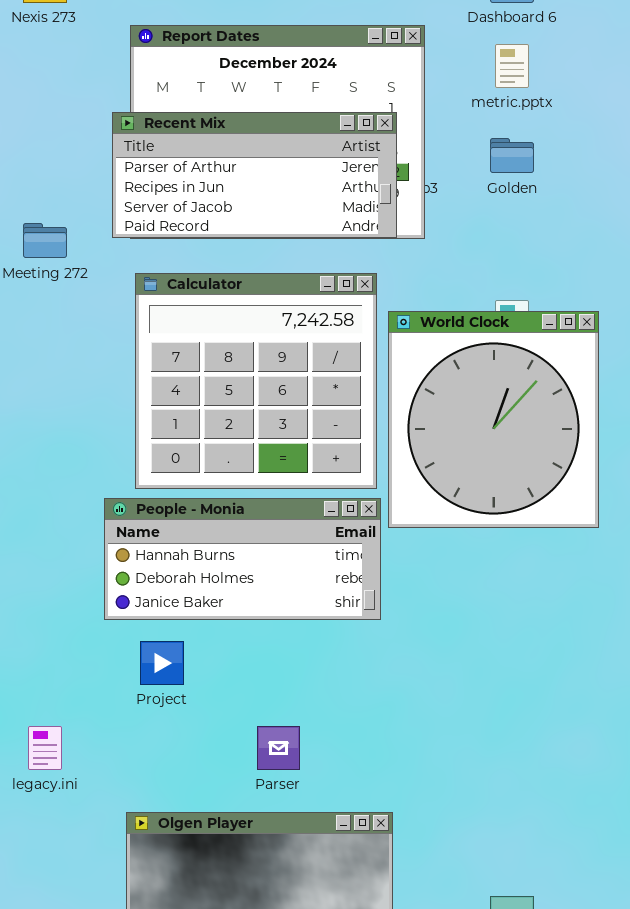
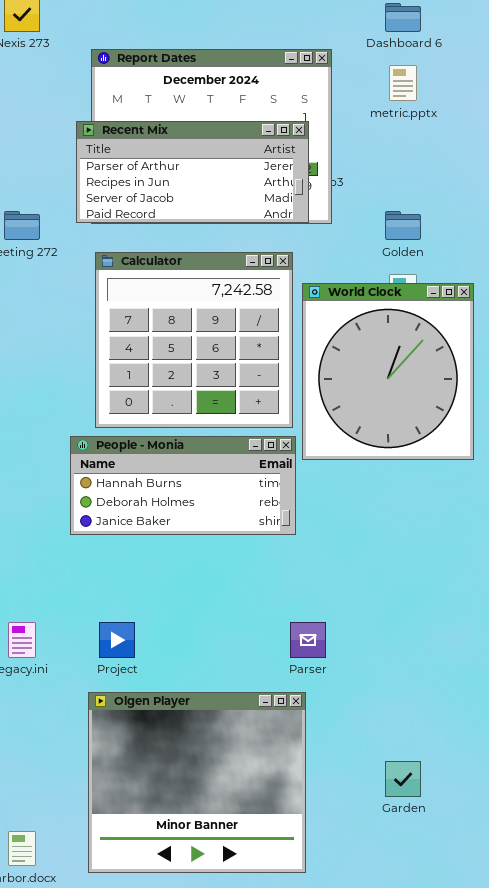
Golden: [490,138,534,173] -> [385,211,421,240], moved
Project: [140,641,184,685] -> [99,622,135,658], moved
Parser: [257,726,300,770] -> [290,622,326,658], moved

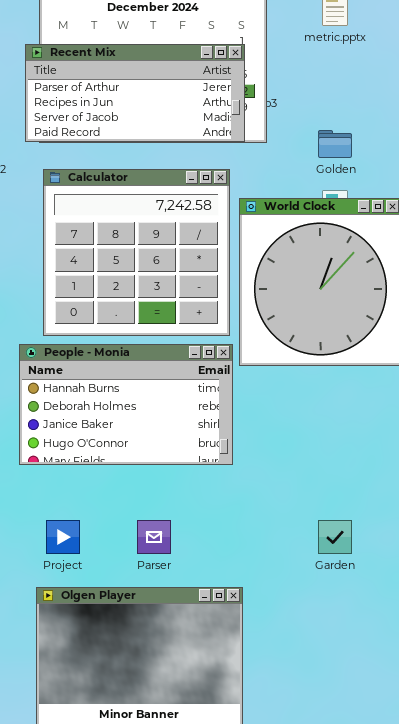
People - Monia: [70,436,296,535] -> [19,344,233,465], resized
Parser: [290,622,326,658] -> [137,520,171,554], moved
Garden: [385,761,421,797] -> [318,520,352,554], moved

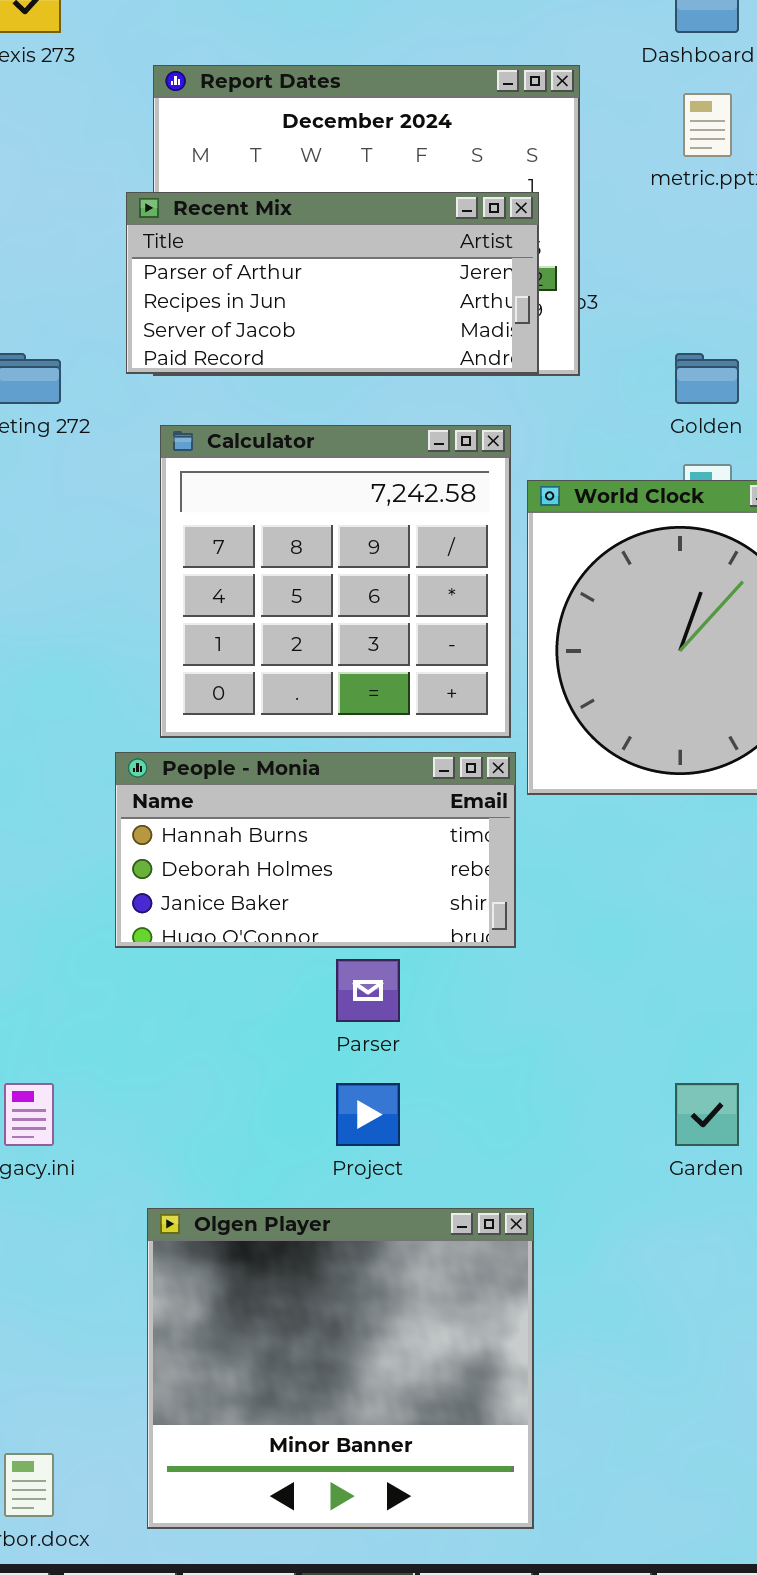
People - Monia: [19,344,233,465] -> [115,752,516,948], resized
Project: [46,520,80,554] -> [336,1083,400,1146], moved
Parser: [137,520,171,554] -> [336,959,400,1022], moved

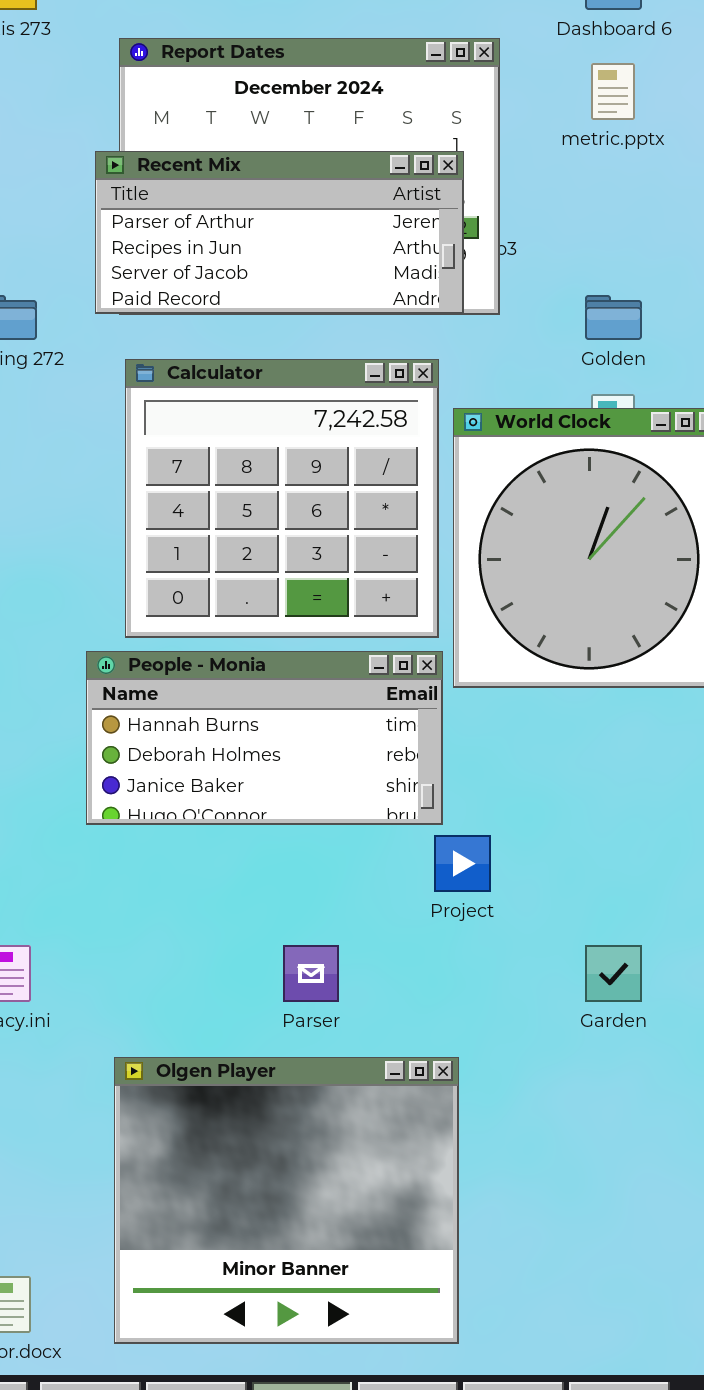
Parser: [336,959,400,1022] -> [283,945,339,1002], moved
Project: [336,1083,400,1146] -> [434,835,491,892], moved

